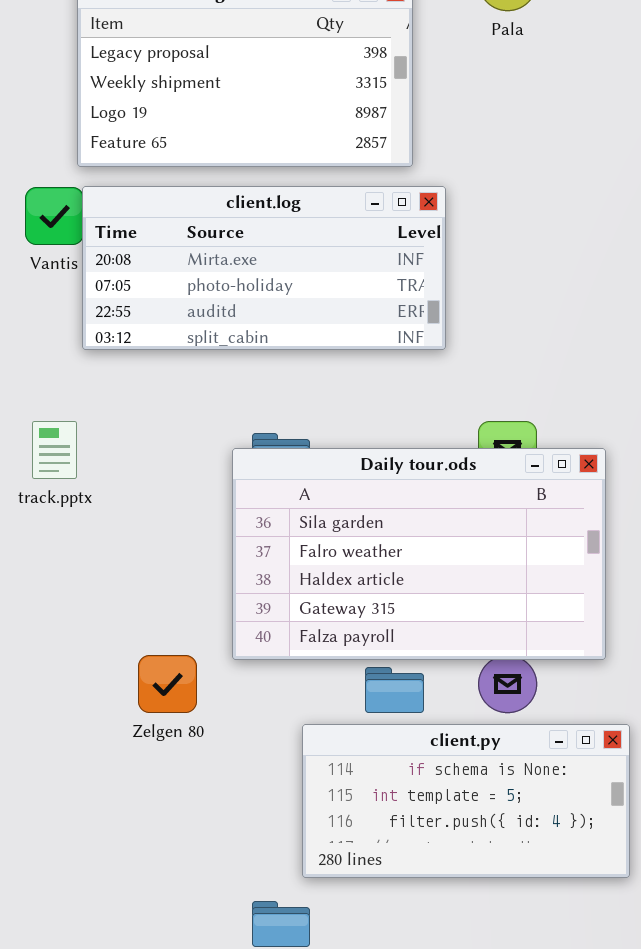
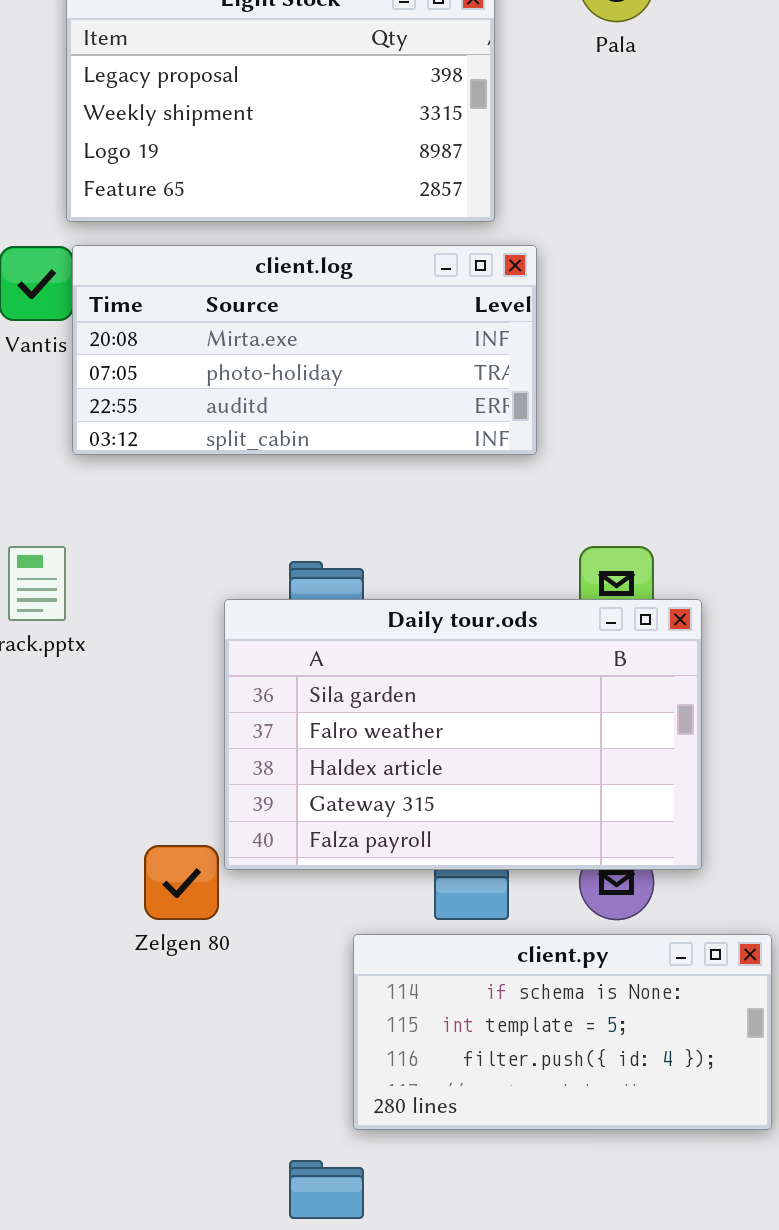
Daily tour.ods: [232,448,606,660] -> [224,599,702,870], moved

